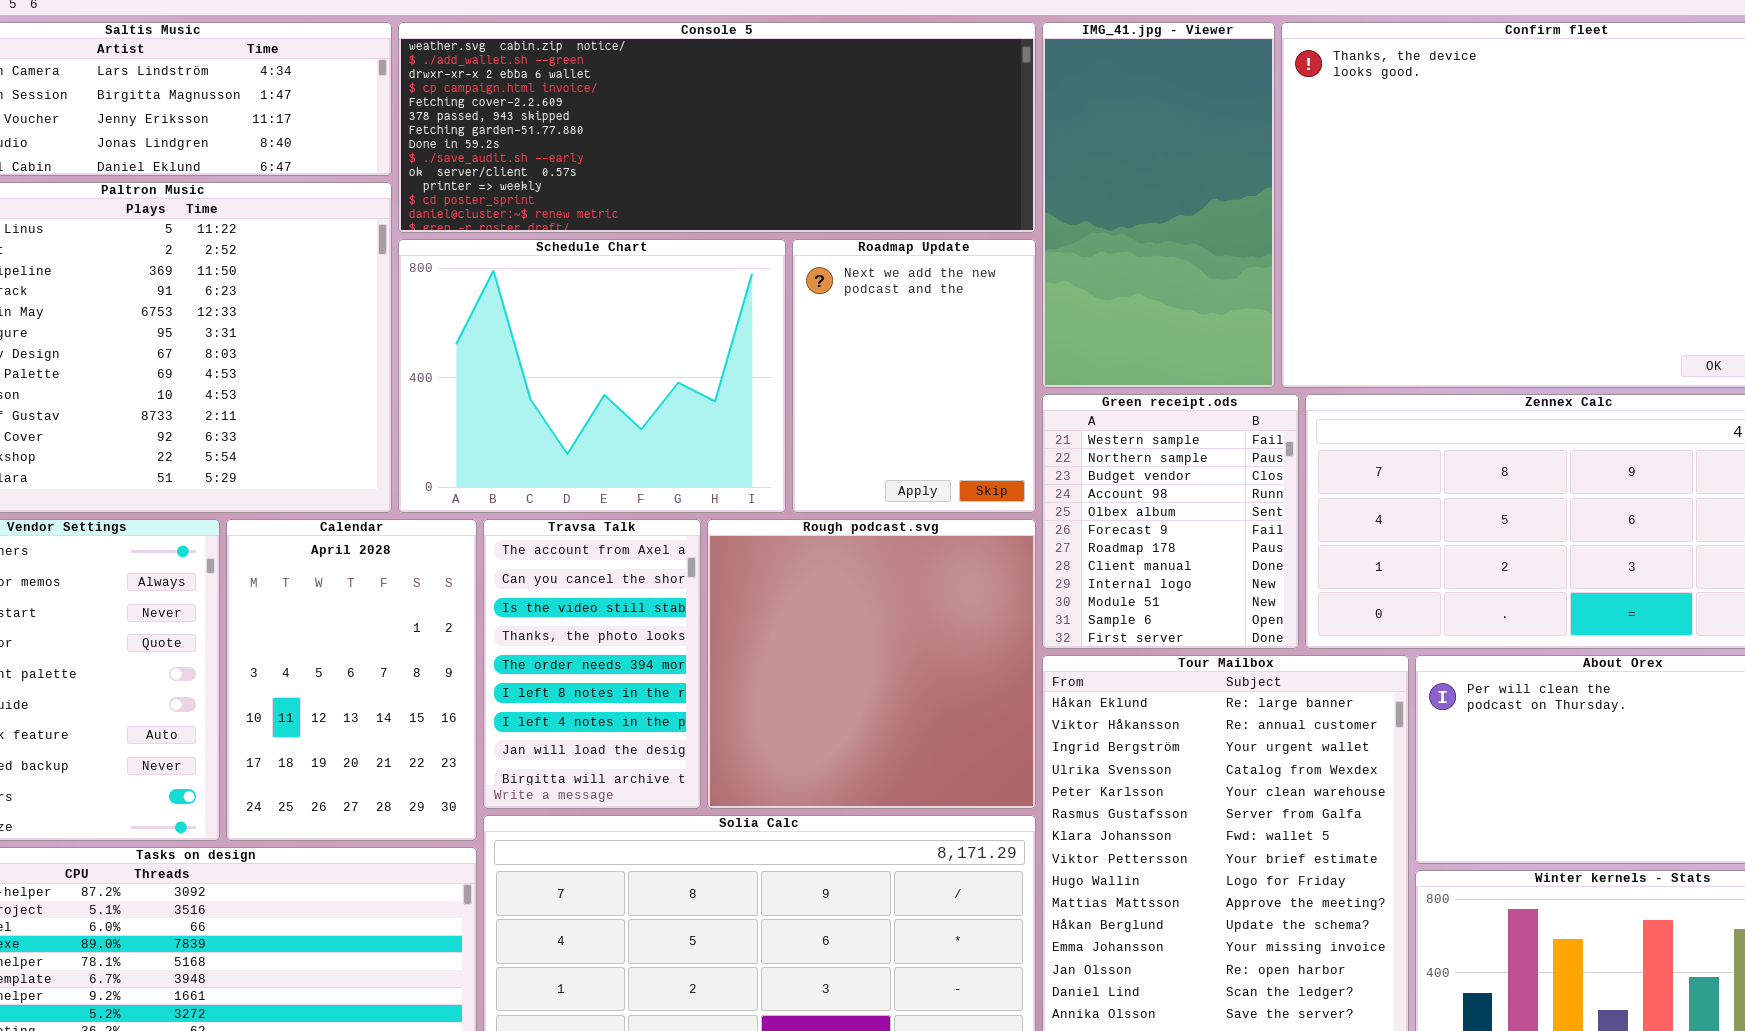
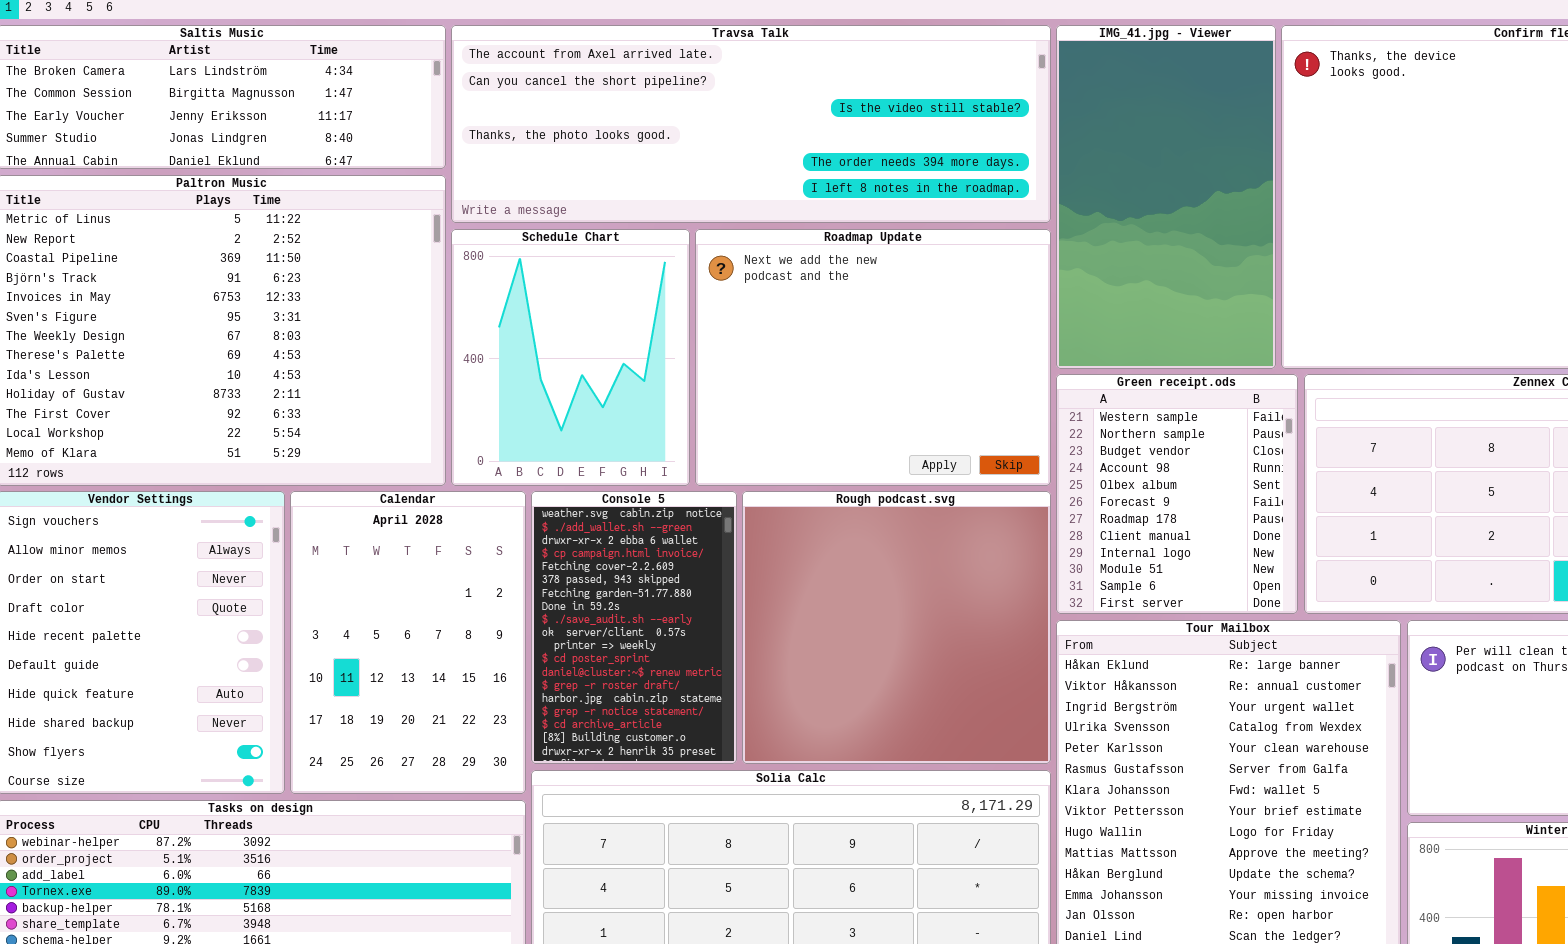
Console 5: [398,22,1036,233] -> [531,491,737,764], moved, resized
Schedule Chart: [398,239,786,513] -> [451,229,690,486], resized
Roadmap Update: [792,239,1036,513] -> [695,229,1051,486], resized
Travsa Talk: [483,519,701,809] -> [451,25,1051,223], moved, resized

